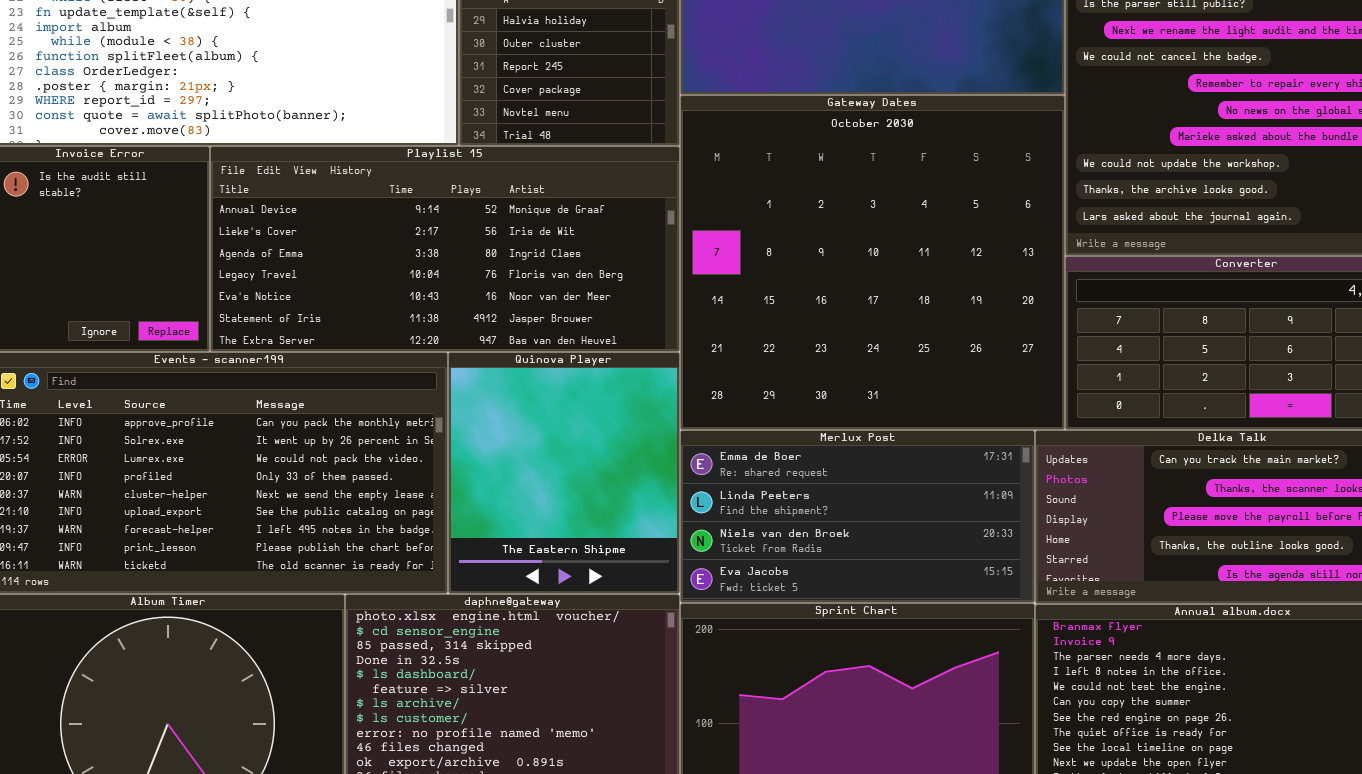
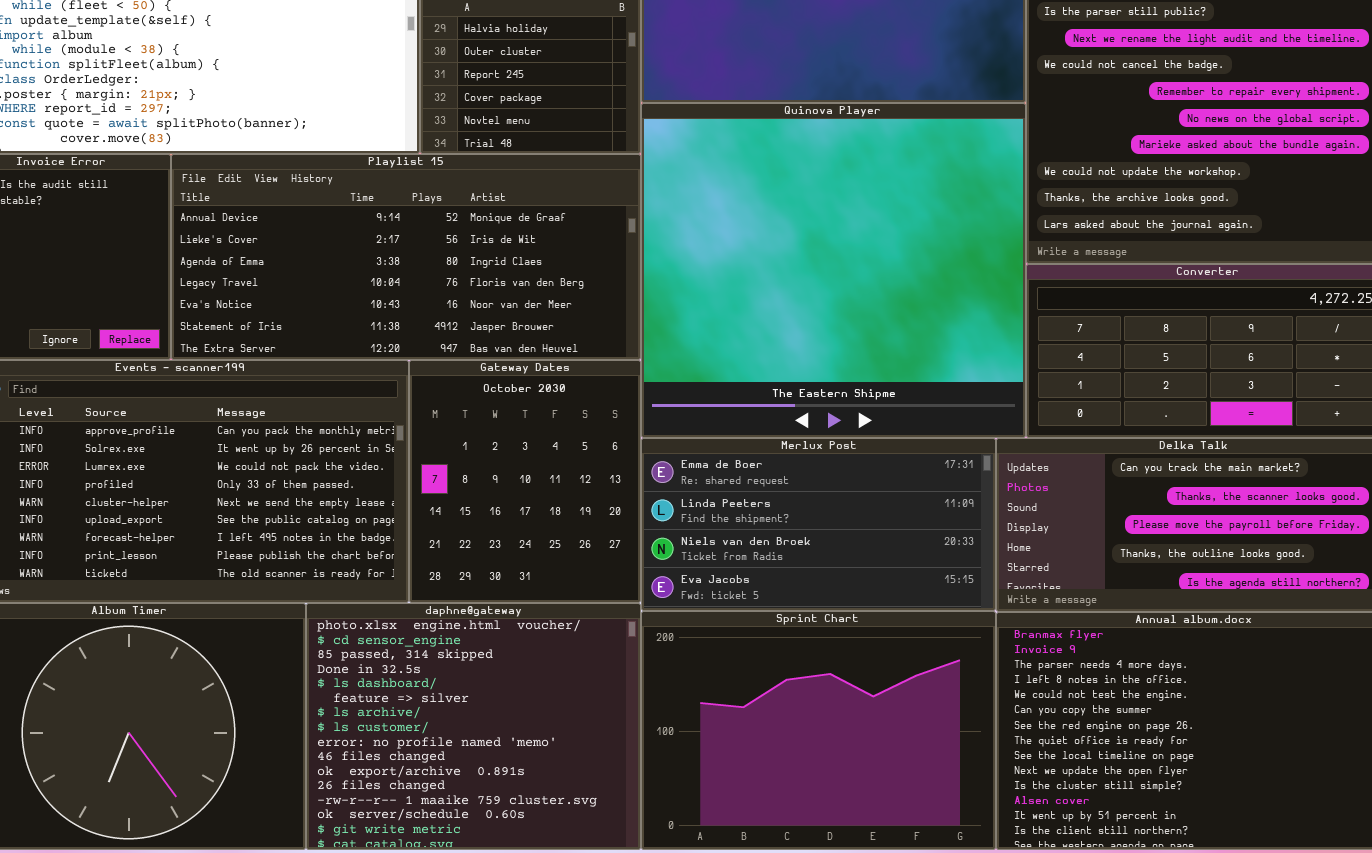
Gateway Dates: [680,95,1065,430] -> [409,360,641,603], moved, resized
Quinova Player: [448,352,680,594] -> [641,103,1026,438], moved, resized

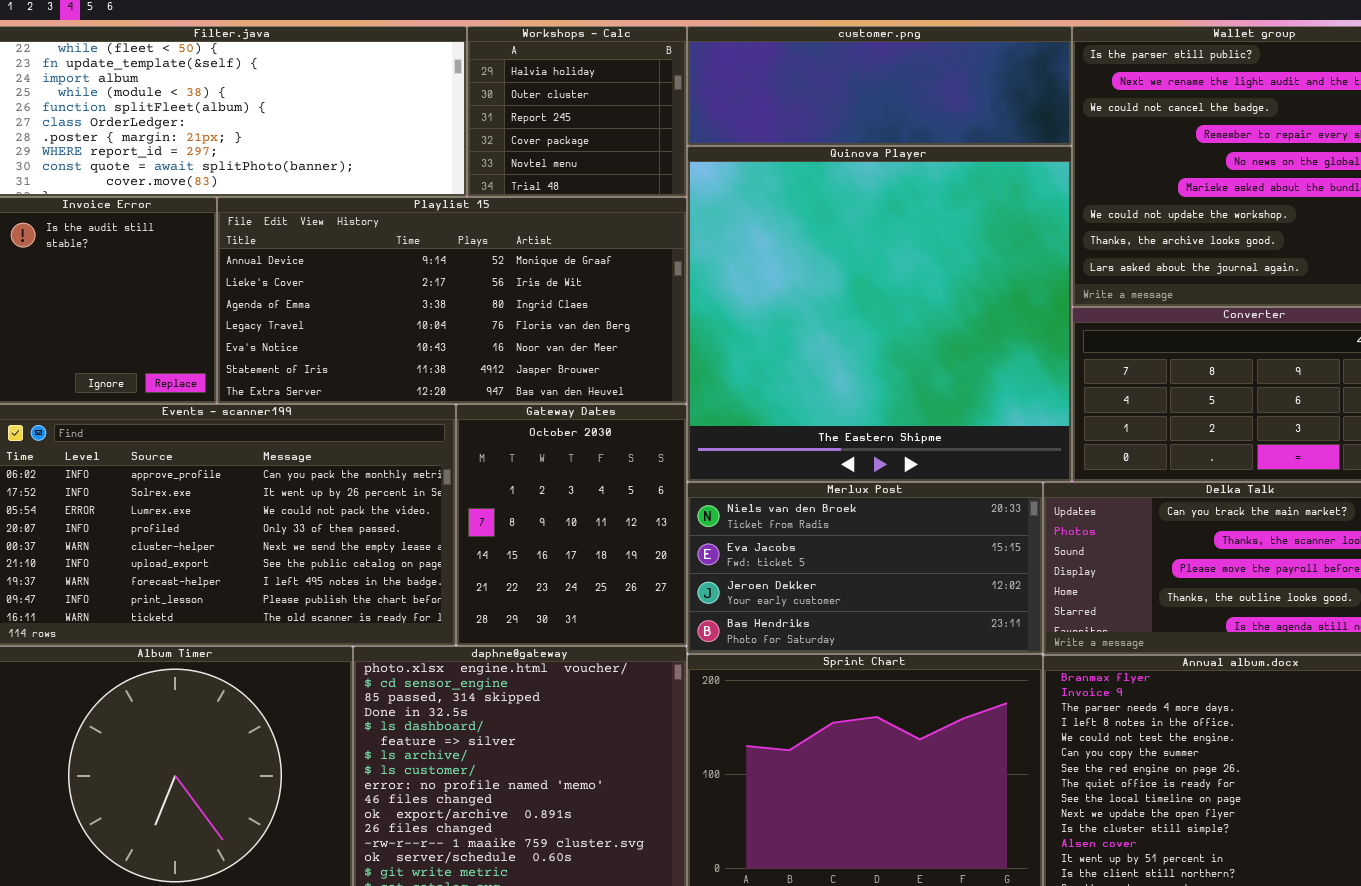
Merlux Post: [641,438,996,611] -> [687,482,1043,654], scrolled down 2 rows

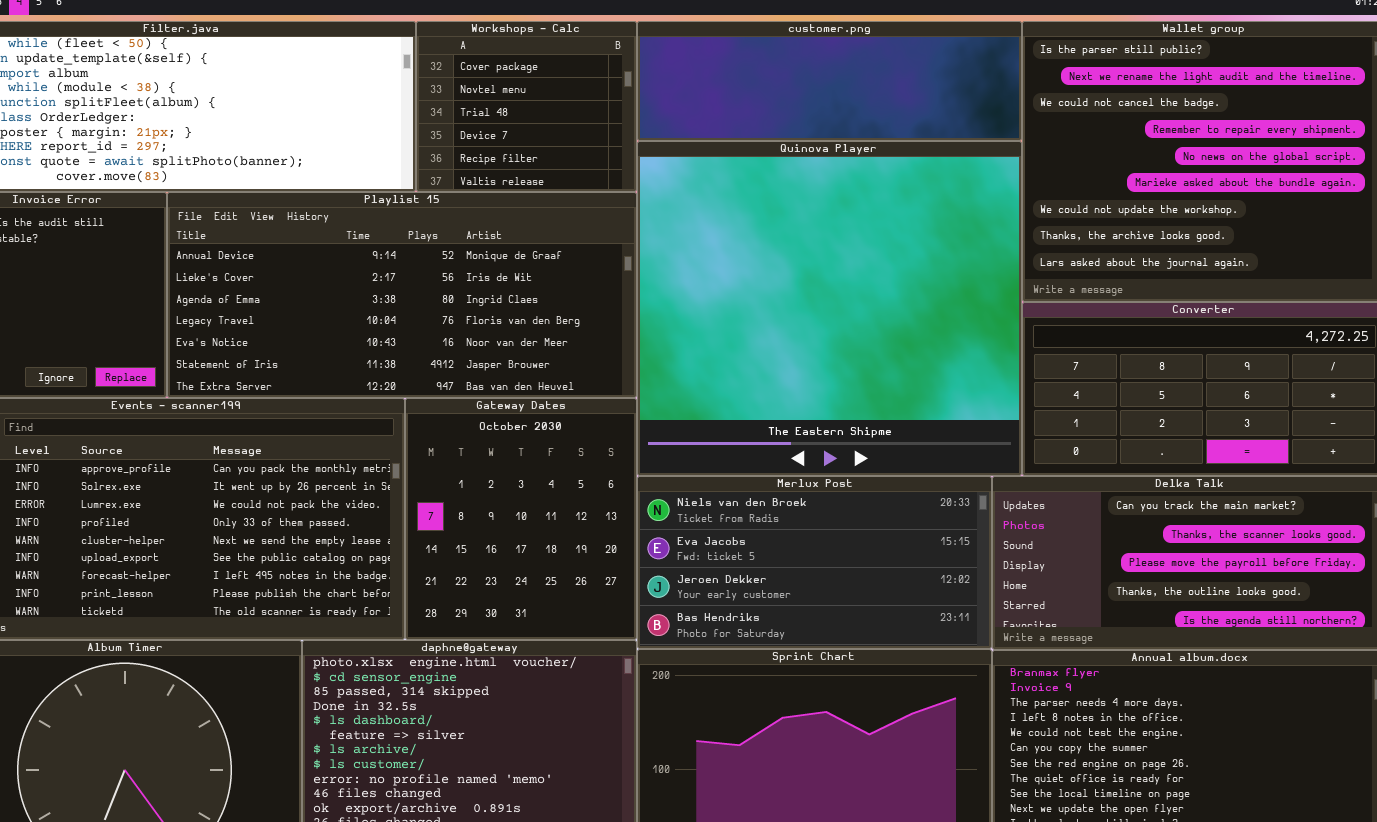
Workshops - Calc: [467,26,687,197] -> [416,21,637,192], scrolled down 3 rows

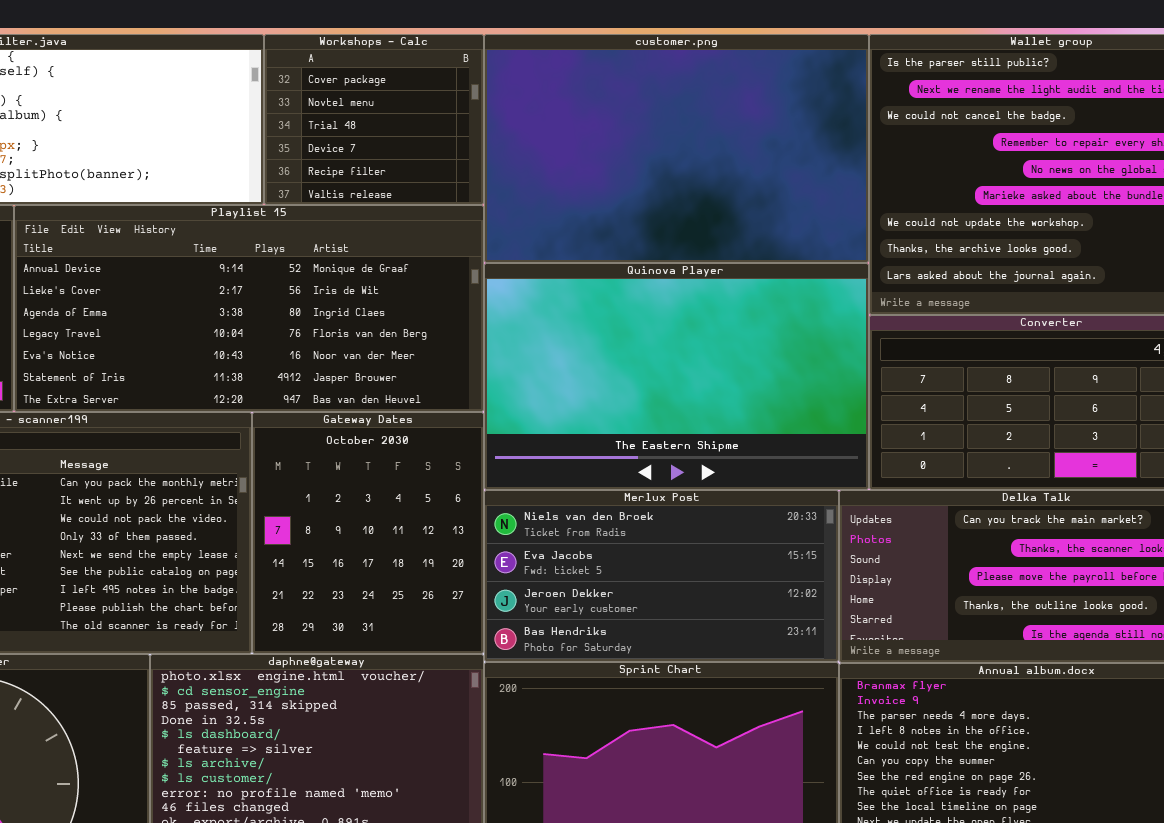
customer.png: [637,21,1022,141] -> [484,34,869,263], resized
Quinova Player: [637,141,1022,476] -> [484,263,869,490], resized

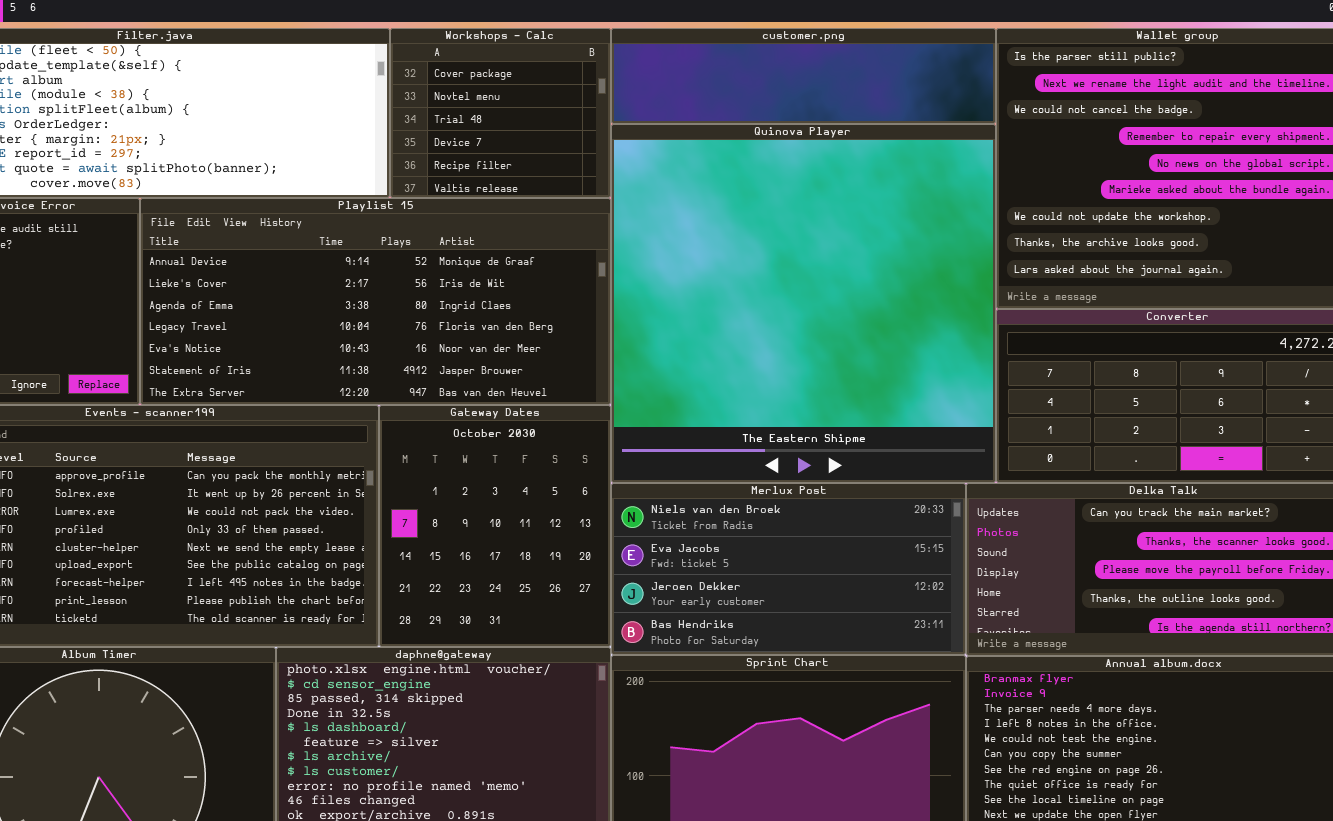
customer.png: [484,34,869,263] -> [611,28,996,124], resized
Quinova Player: [484,263,869,490] -> [611,124,996,483], resized

